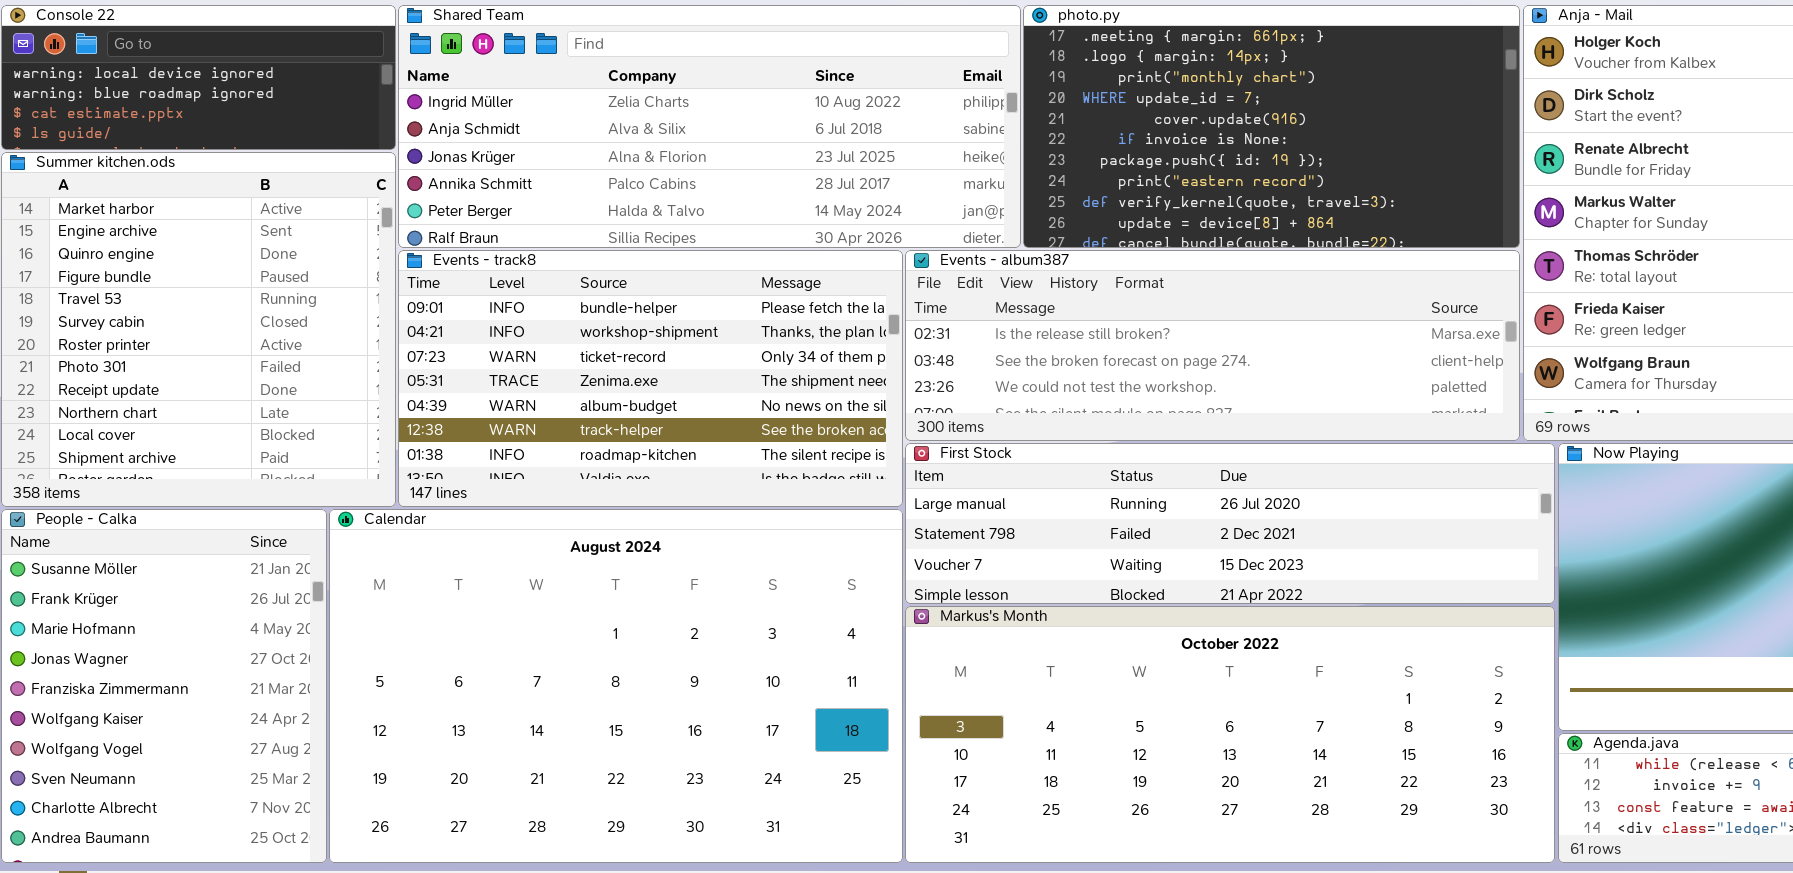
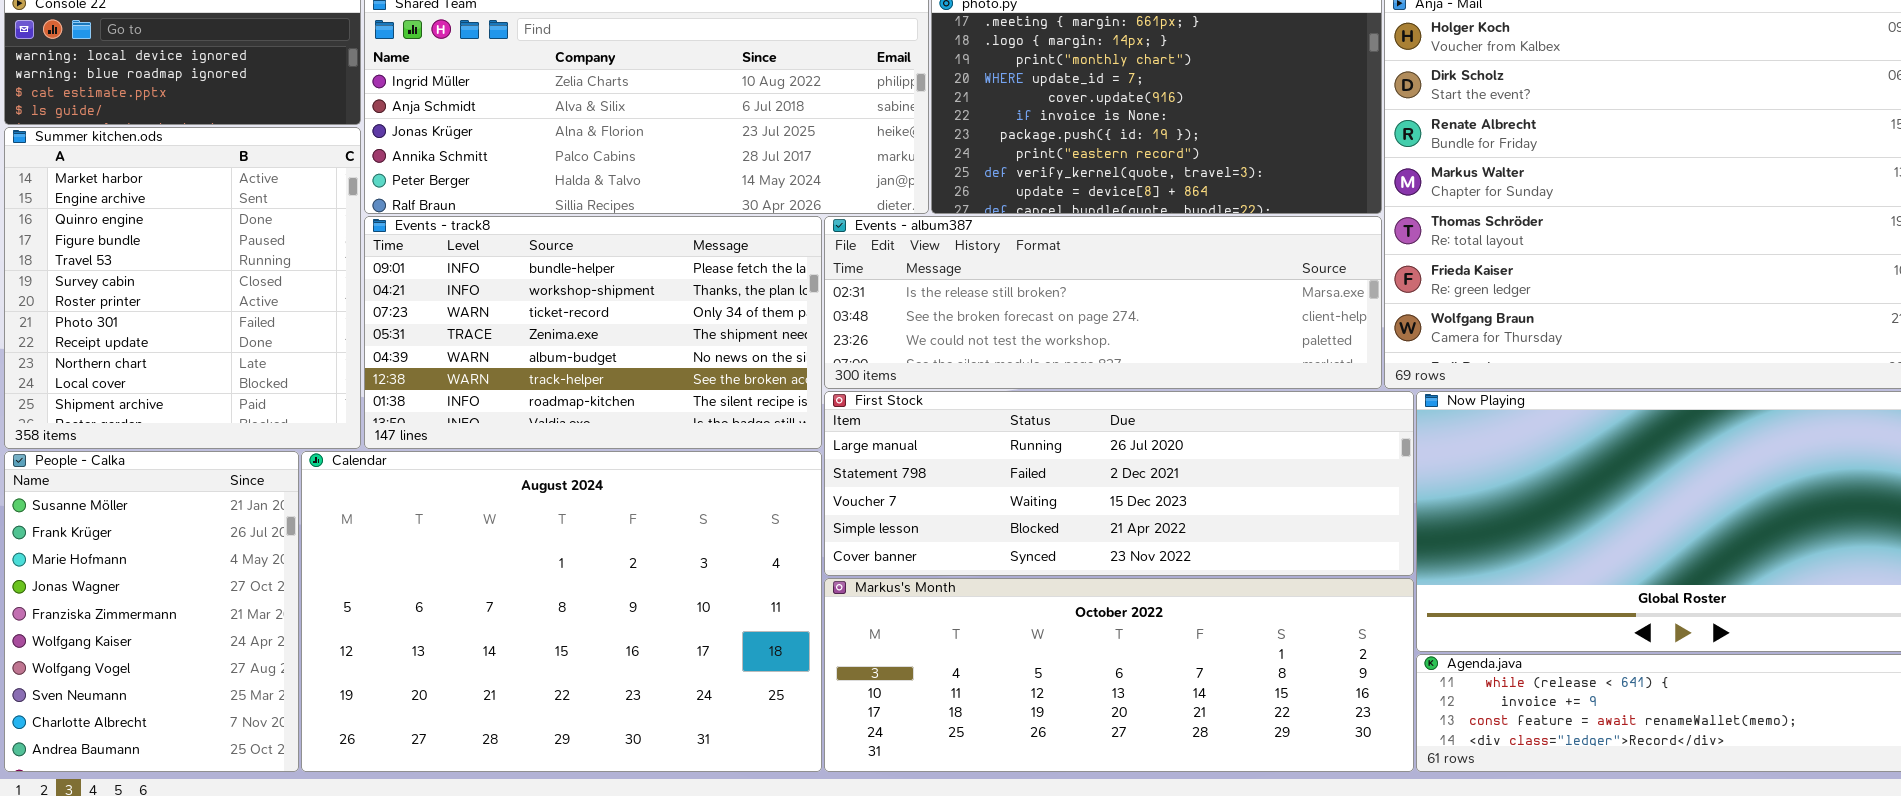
First Stock: [905,443,1555,604] -> [824,391,1414,576], resized
Markus's Month: [905,606,1555,863] -> [824,578,1414,772], resized

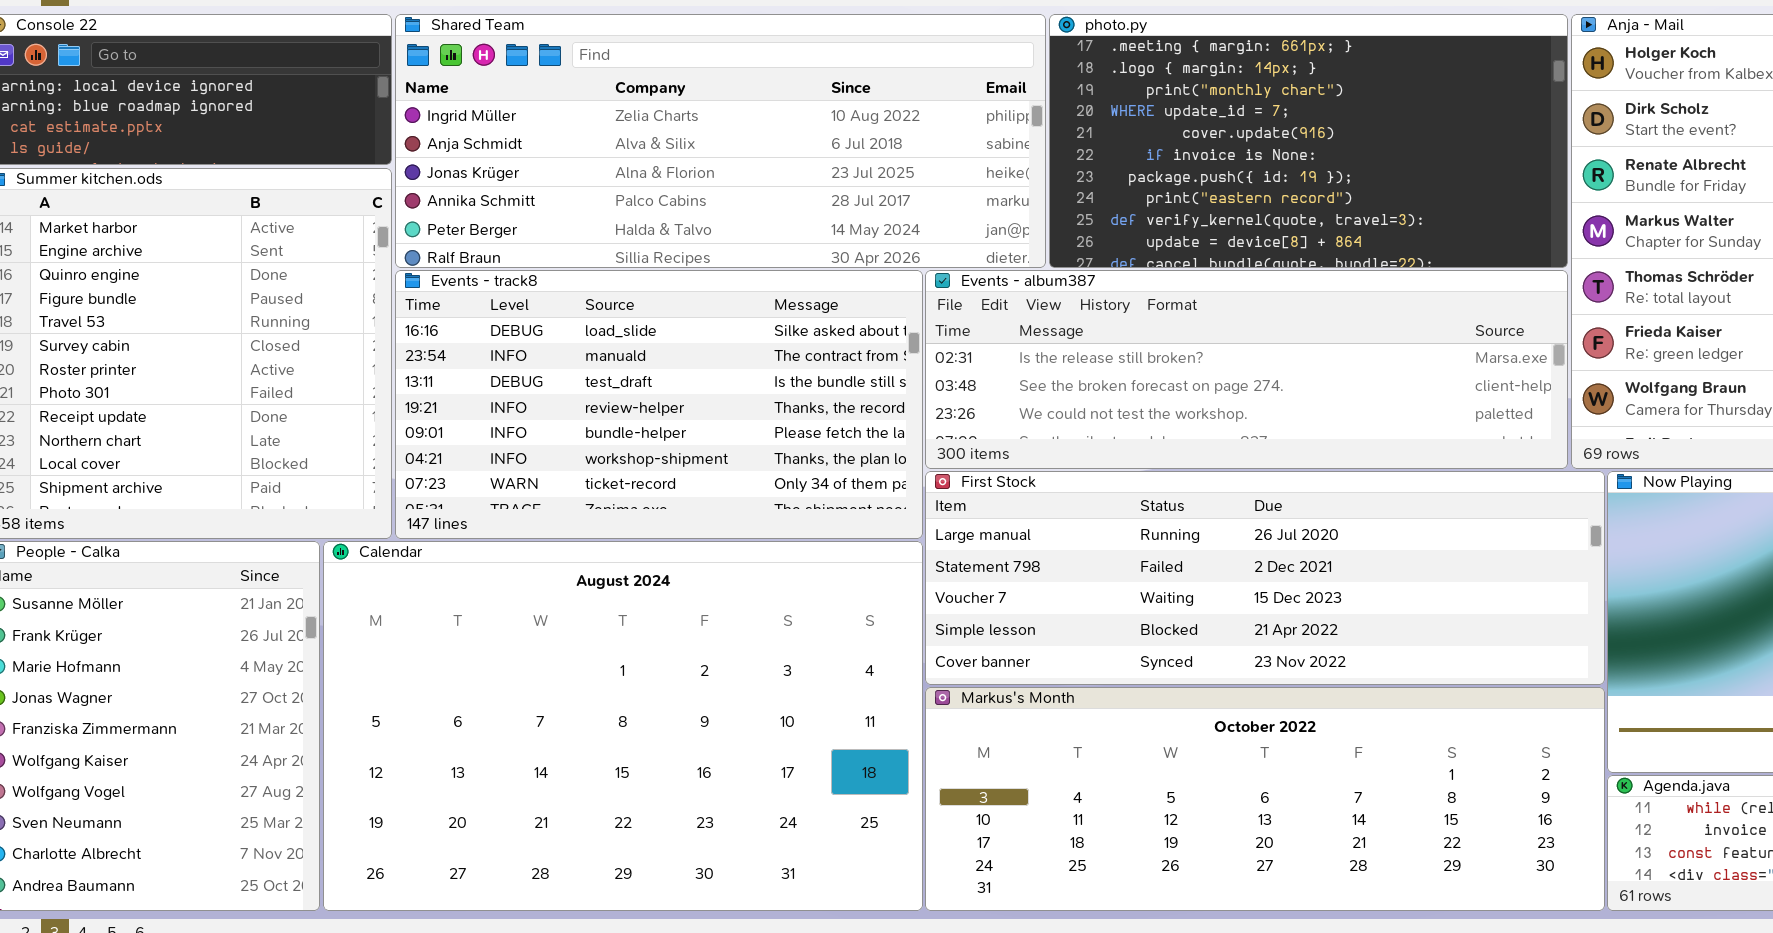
Events - track8: [364,216,822,449] -> [395,270,923,539], scrolled up 4 rows

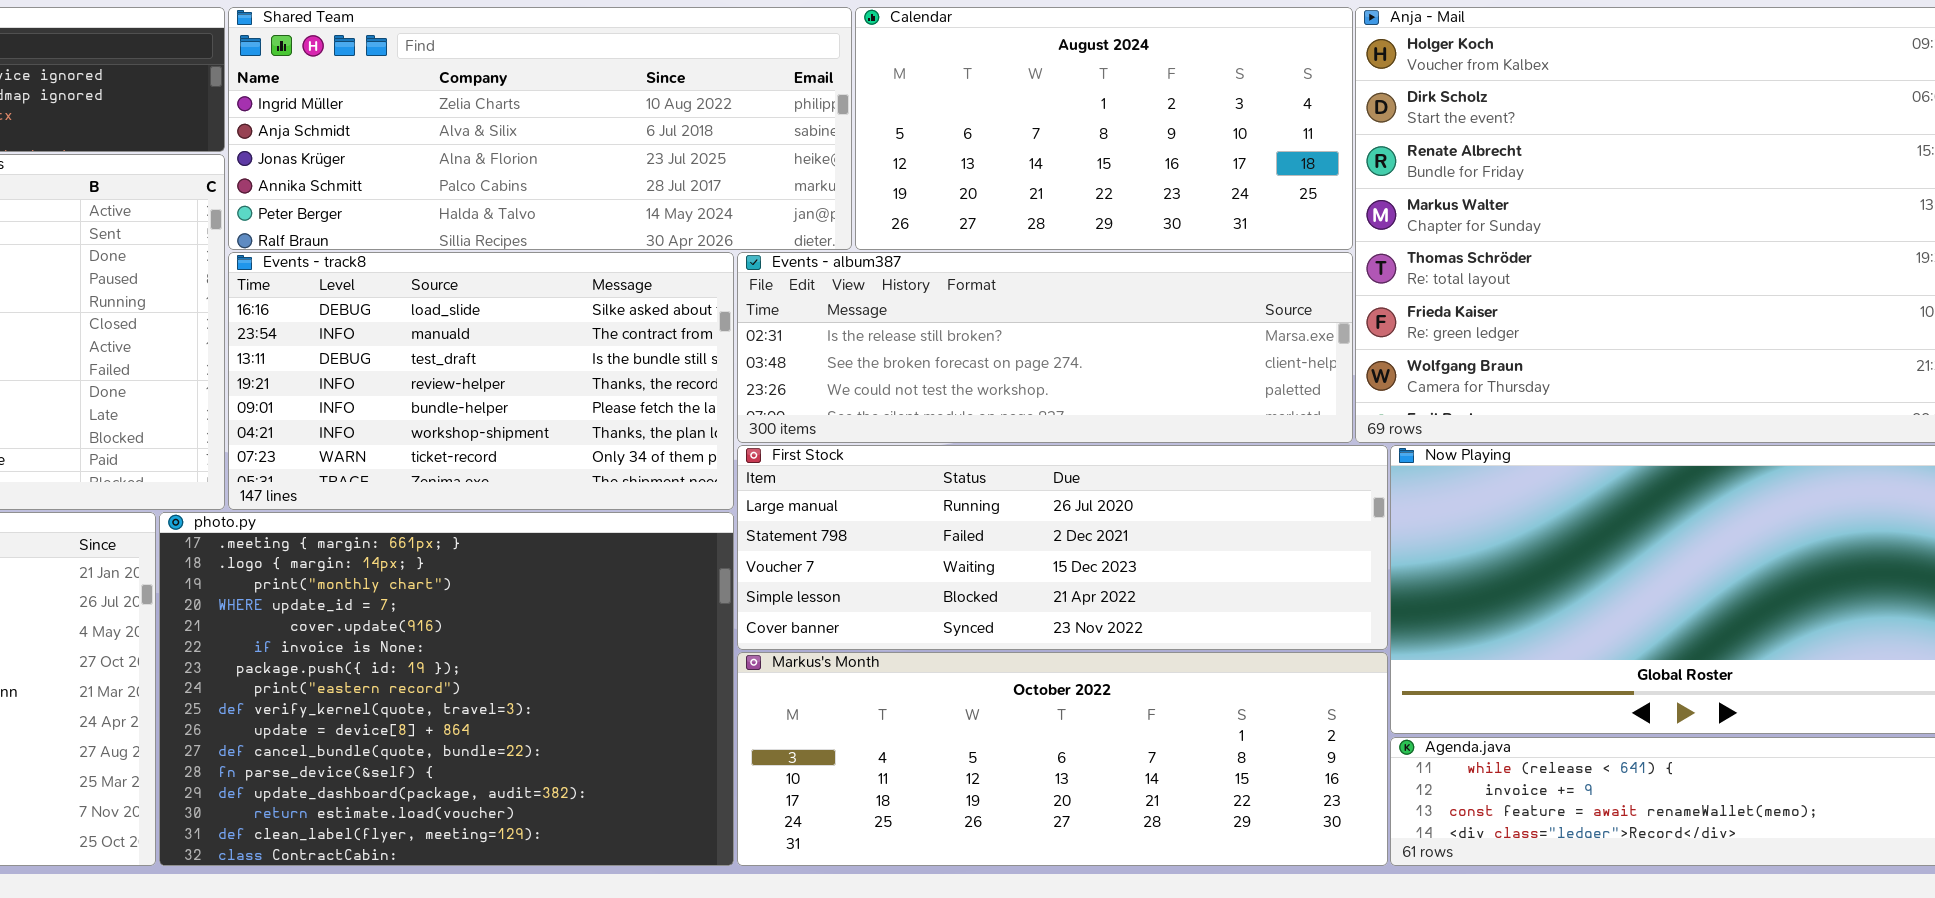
photo.py: [1049,14,1568,268] -> [159,512,734,866], moved, resized
Calendar: [323,541,923,911] -> [855,7,1353,250], moved, resized

